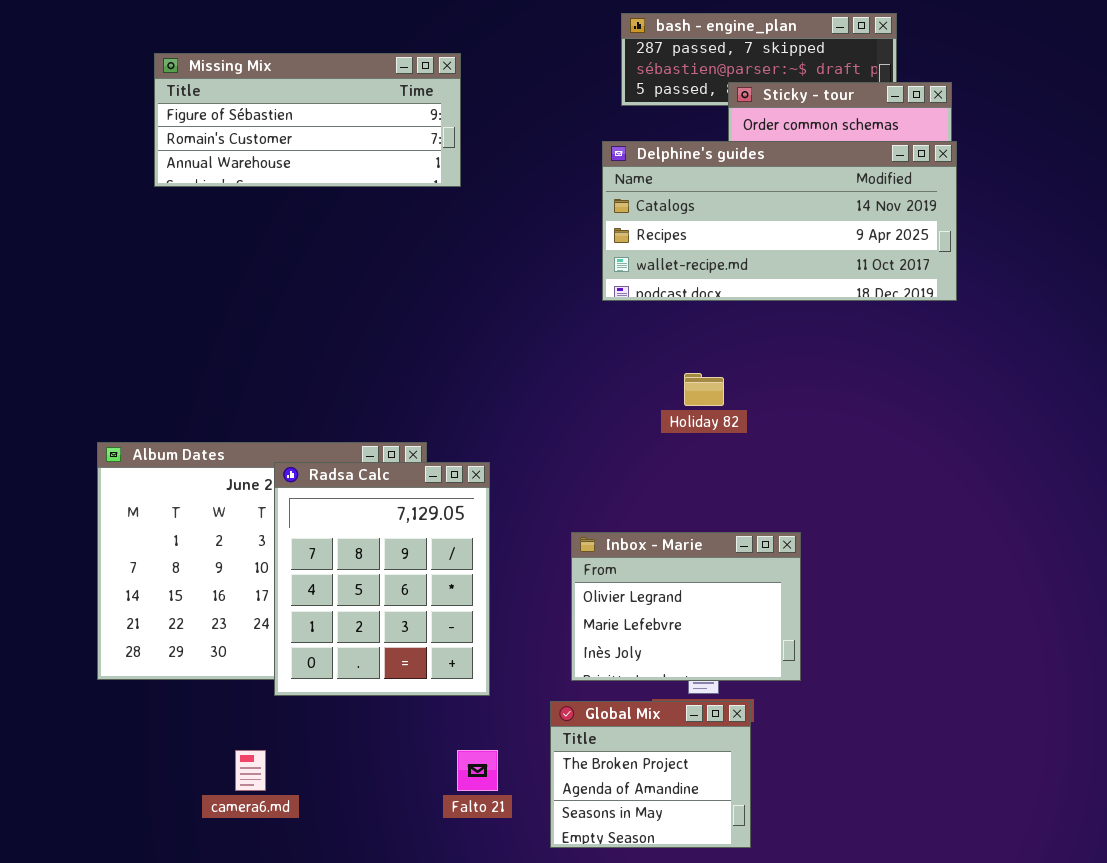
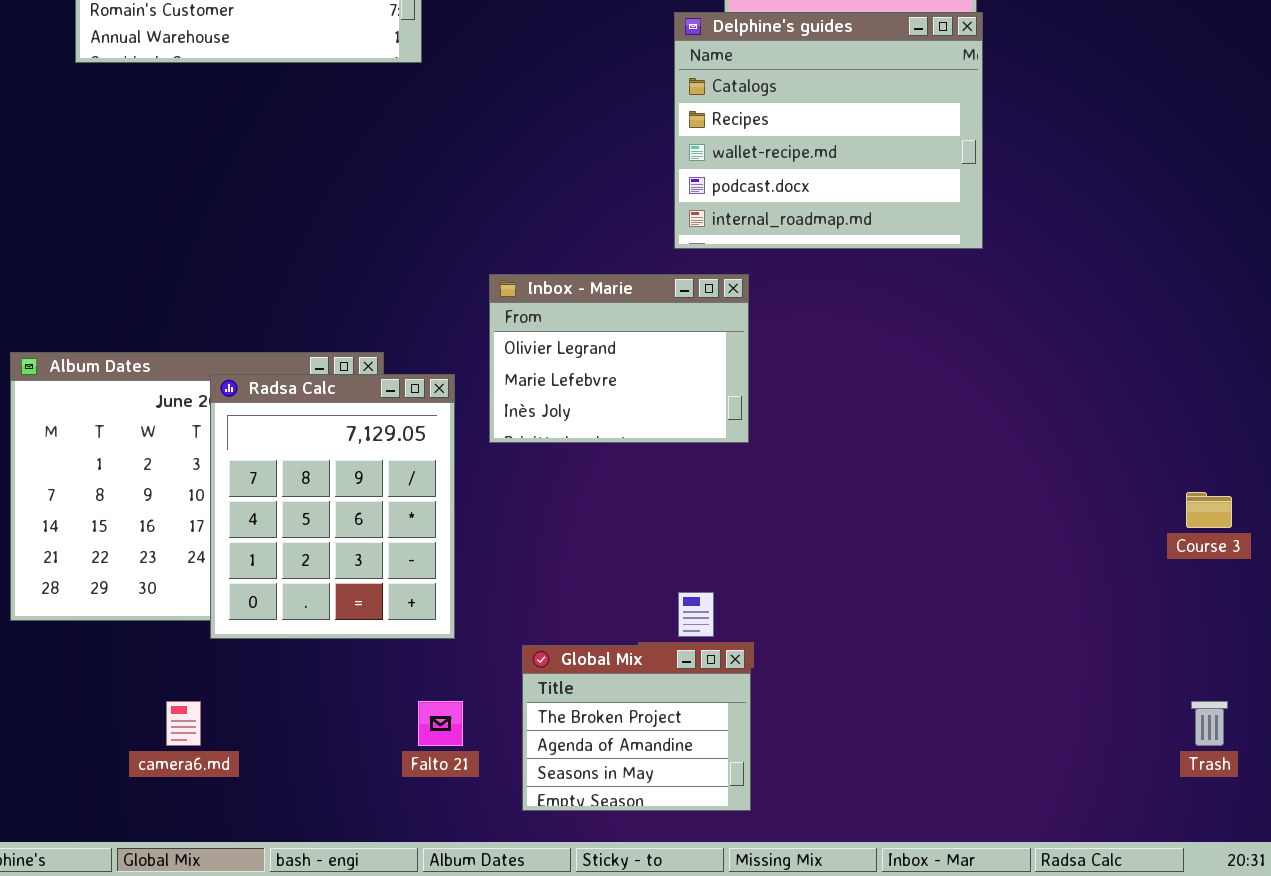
Delphine's guides: [602,141,957,301] -> [674,12,983,249], resized
Inbox - Marie: [571,532,801,681] -> [489,274,749,443], moved

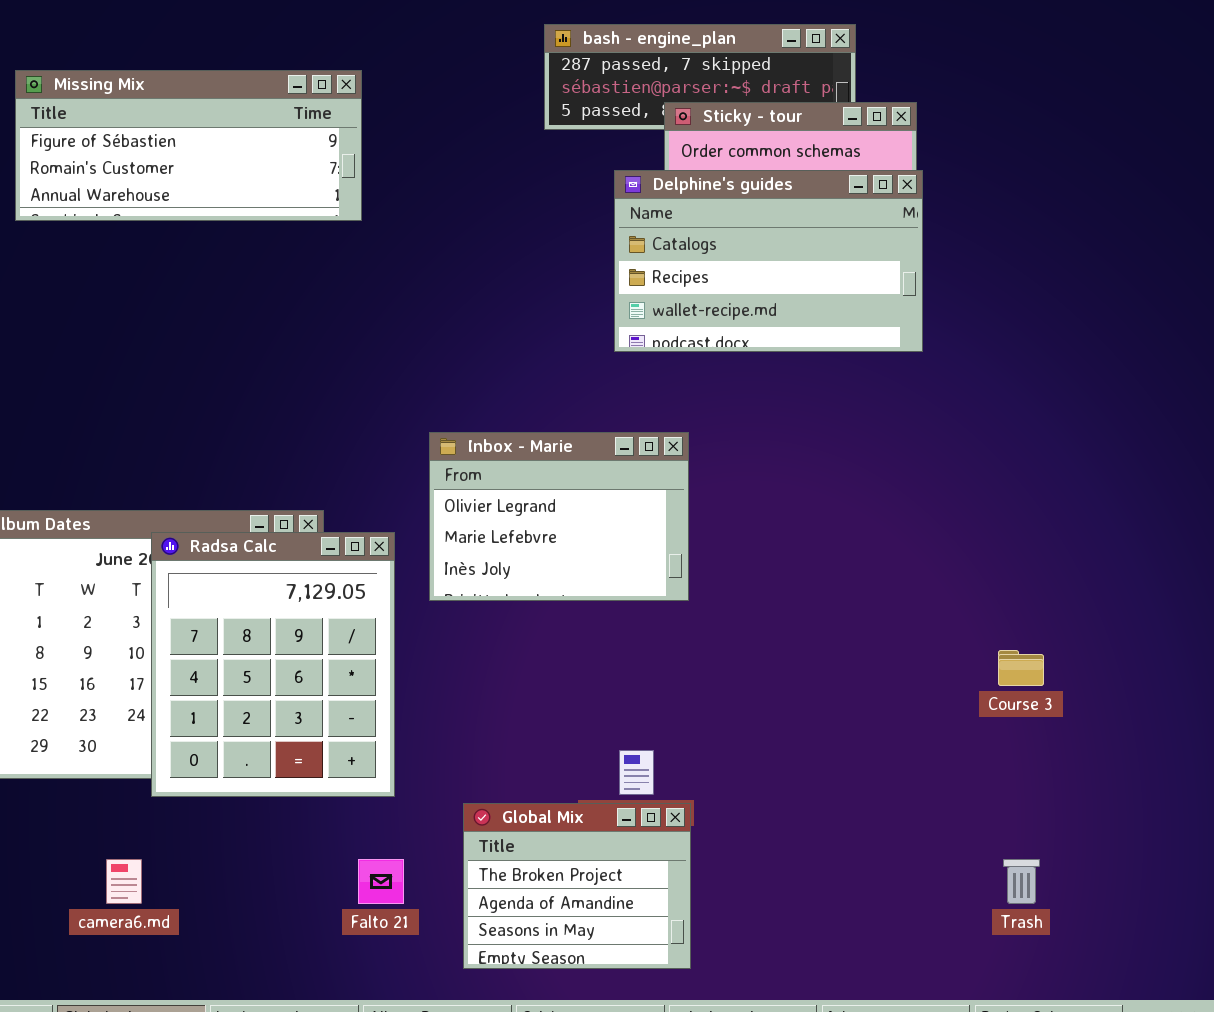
Delphine's guides: [674,12,983,249] -> [614,170,923,352], resized
Course 3: [1186,492,1232,528] -> [998,650,1044,686], moved
Trash: [1191,701,1228,746] -> [1003,859,1040,904], moved

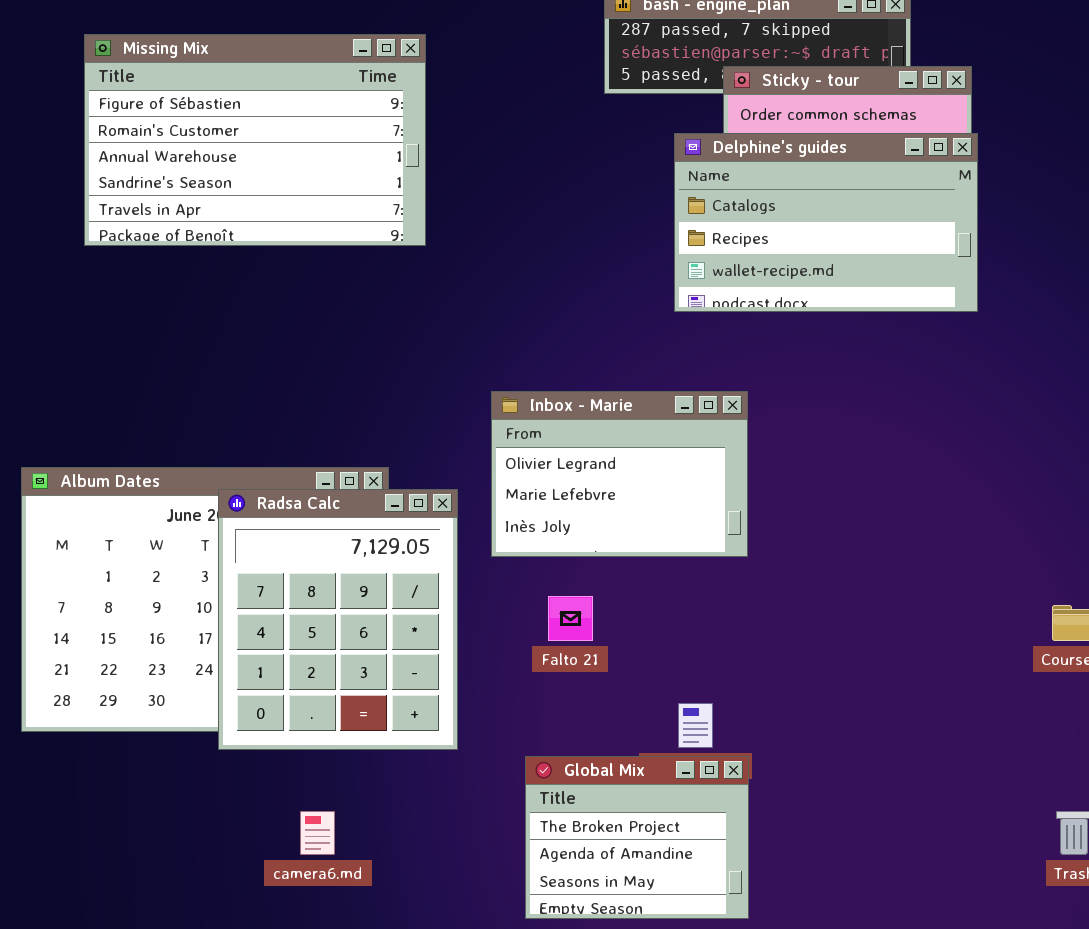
Missing Mix: [15,70,362,221] -> [84,34,426,246], resized
camera6.md: [106,859,142,904] -> [300,811,335,855], moved
Falto 21: [358,859,404,904] -> [548,596,593,641], moved

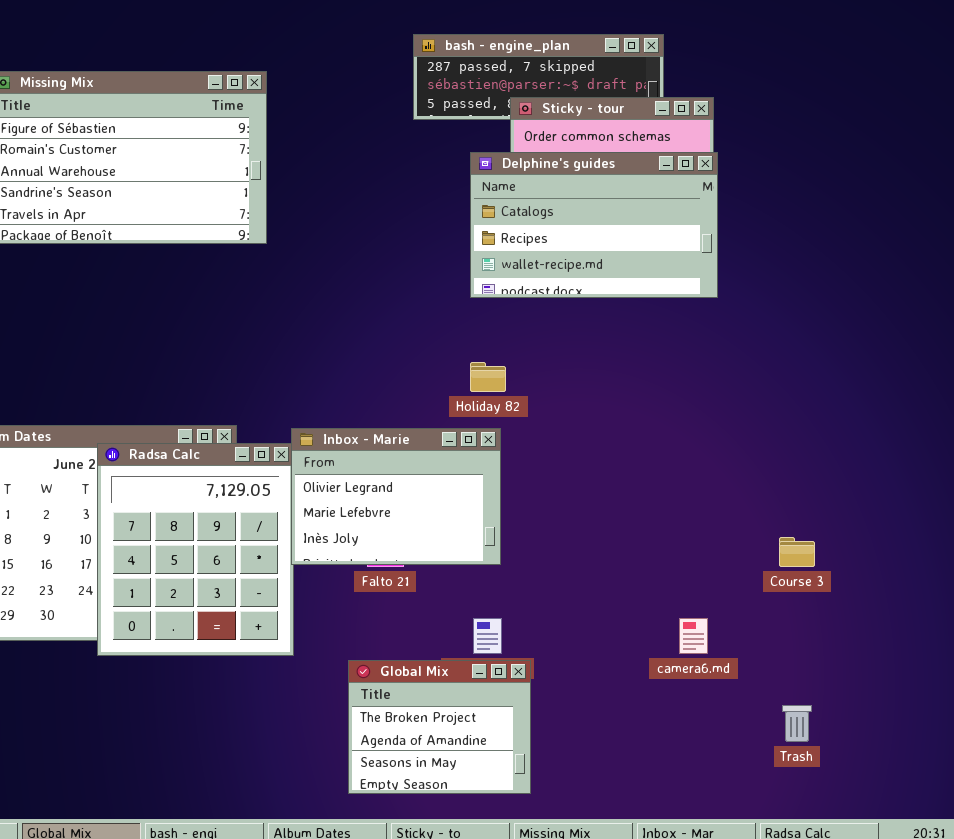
Inbox - Marie: [491,391,748,557] -> [291,428,501,565], moved
camera6.md: [300,811,335,855] -> [679,618,708,654], moved

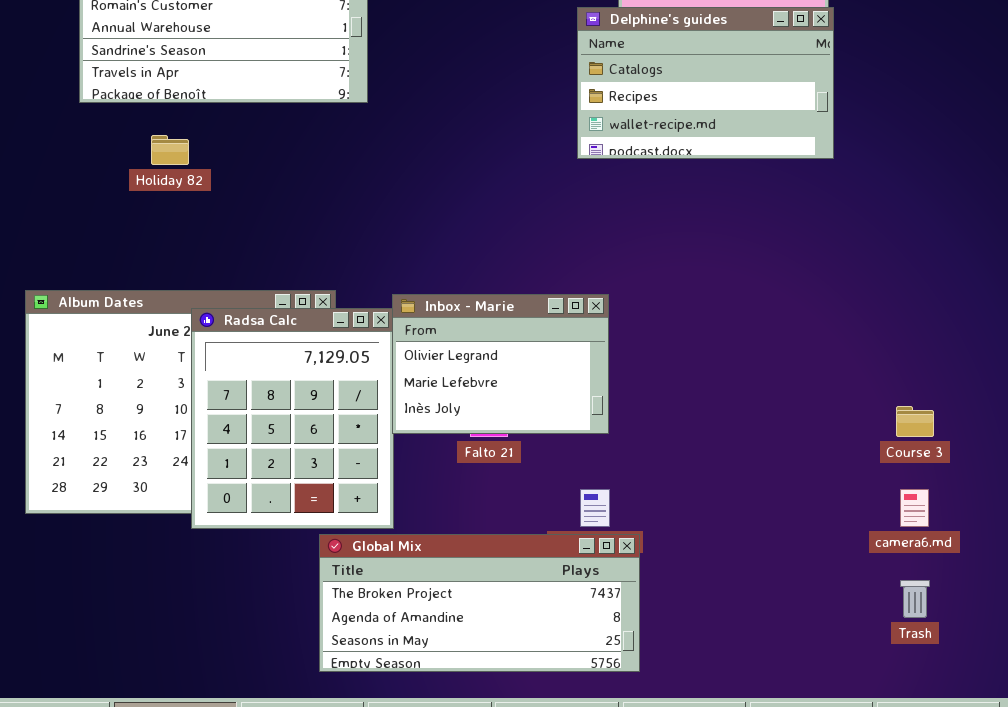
Holiday 82: [470,362,506,392] -> [151,135,189,165], moved
camera6.md: [679,618,708,654] -> [900,489,929,527], moved
Global Mix: [348,660,531,794] -> [319,534,640,672], resized

